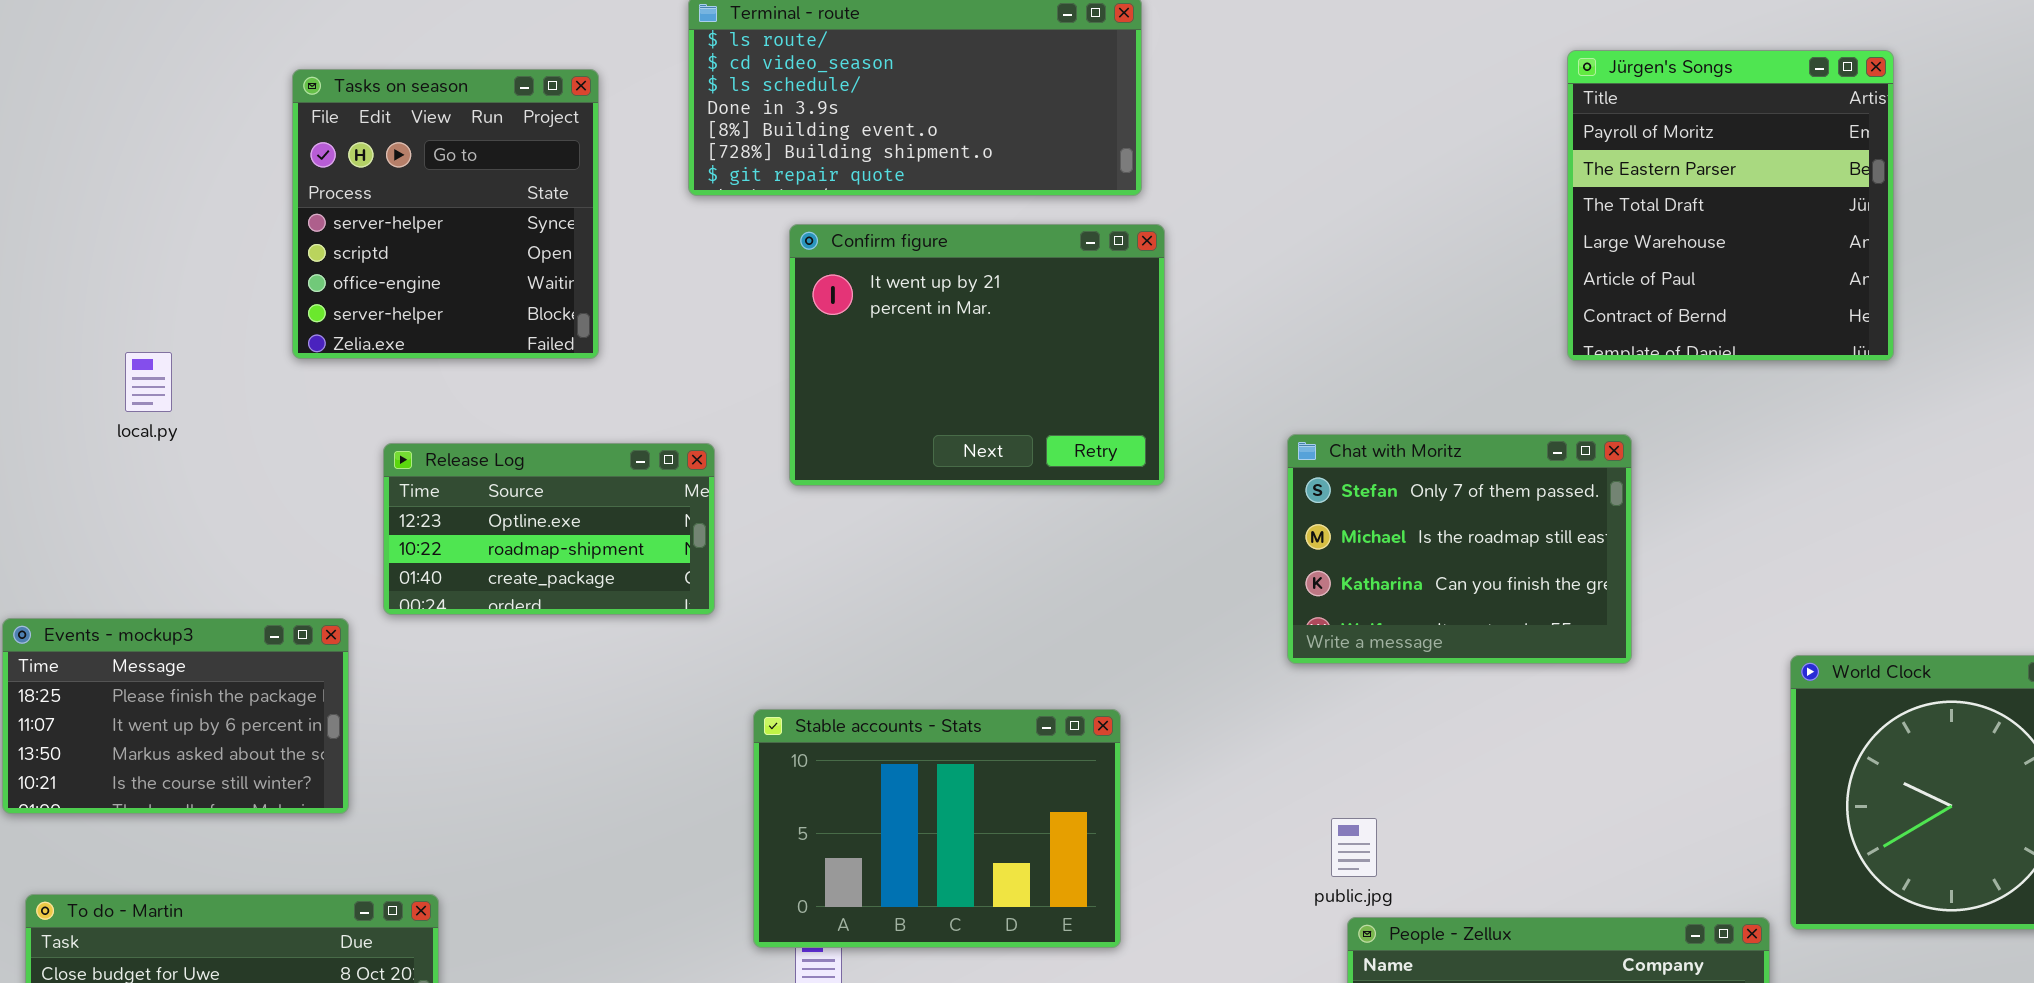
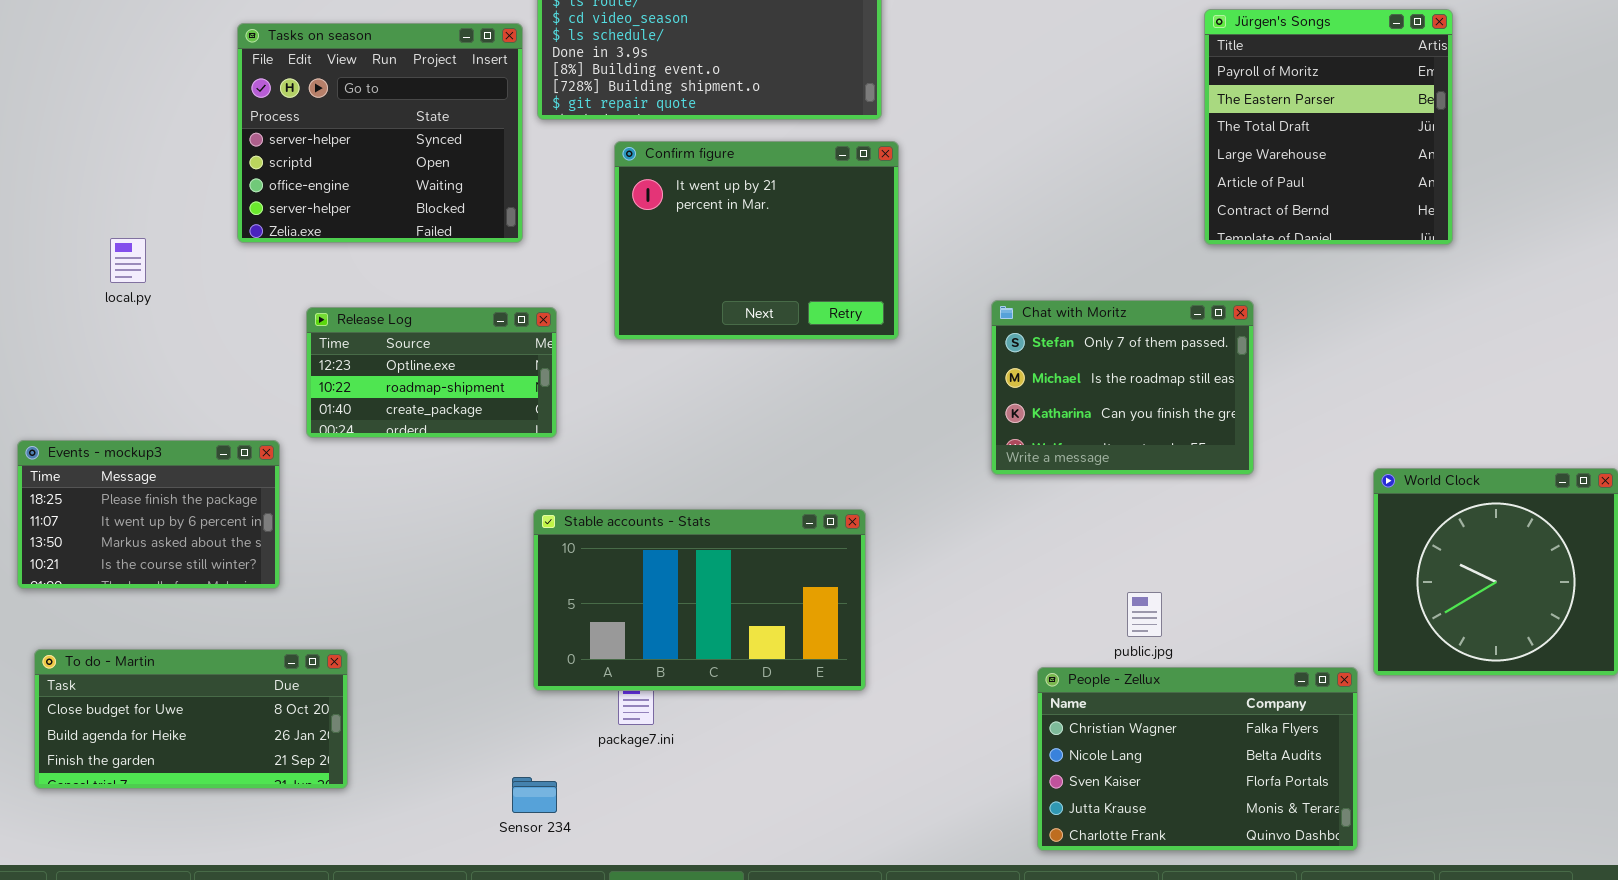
Tasks on season: [292,69,599,359] -> [237,23,523,243], resized
Stable accounts - Stats: [753,709,1121,948] -> [533,509,866,691], resized
public.jpg: [1331,818,1377,877] -> [1127,592,1162,637], moved

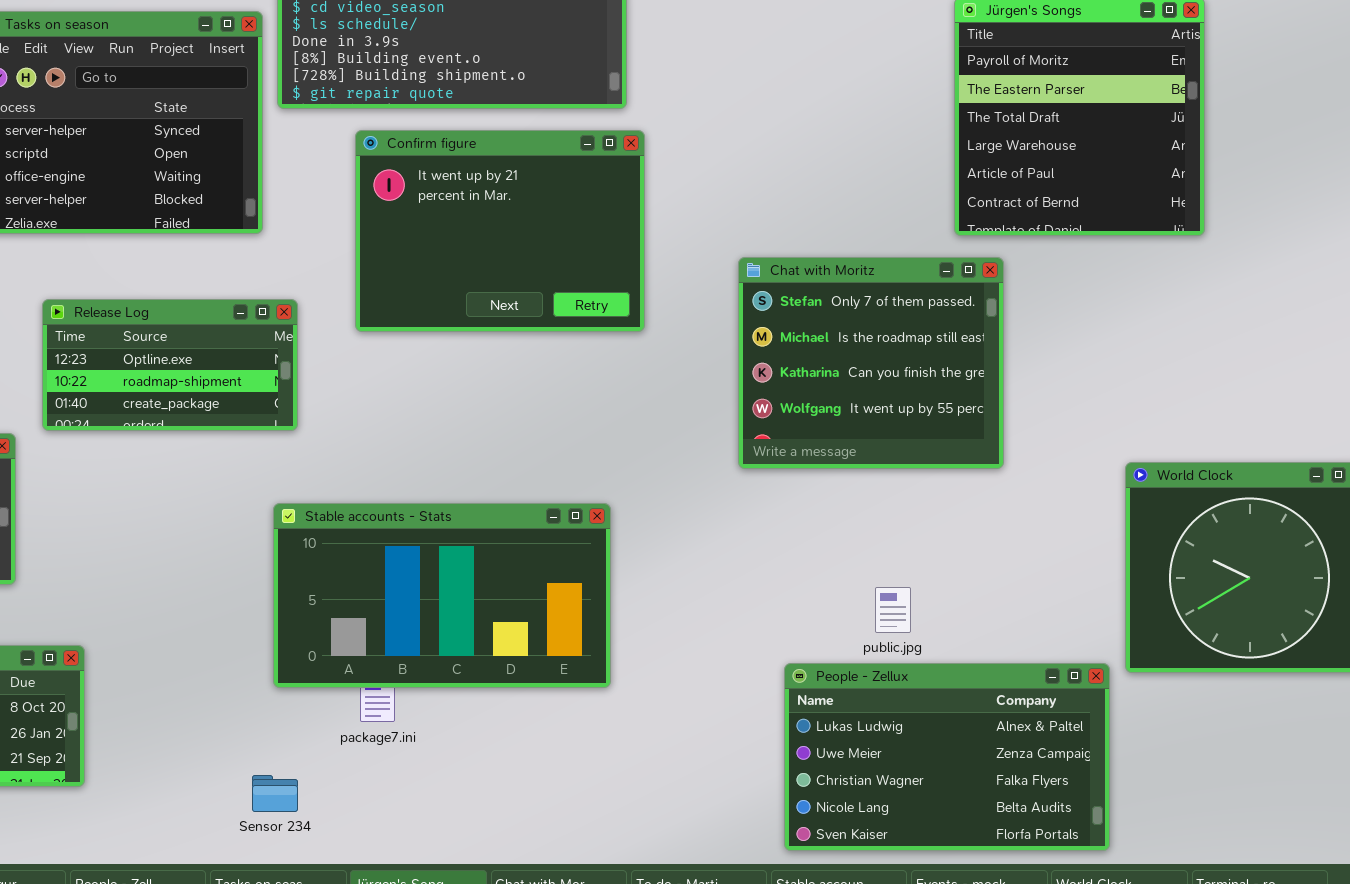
Chat with Moritz: [991,300,1254,475] -> [738,257,1004,469], resized
People - Zellux: [1037,667,1358,851] -> [784,663,1110,851], scrolled up 2 rows

